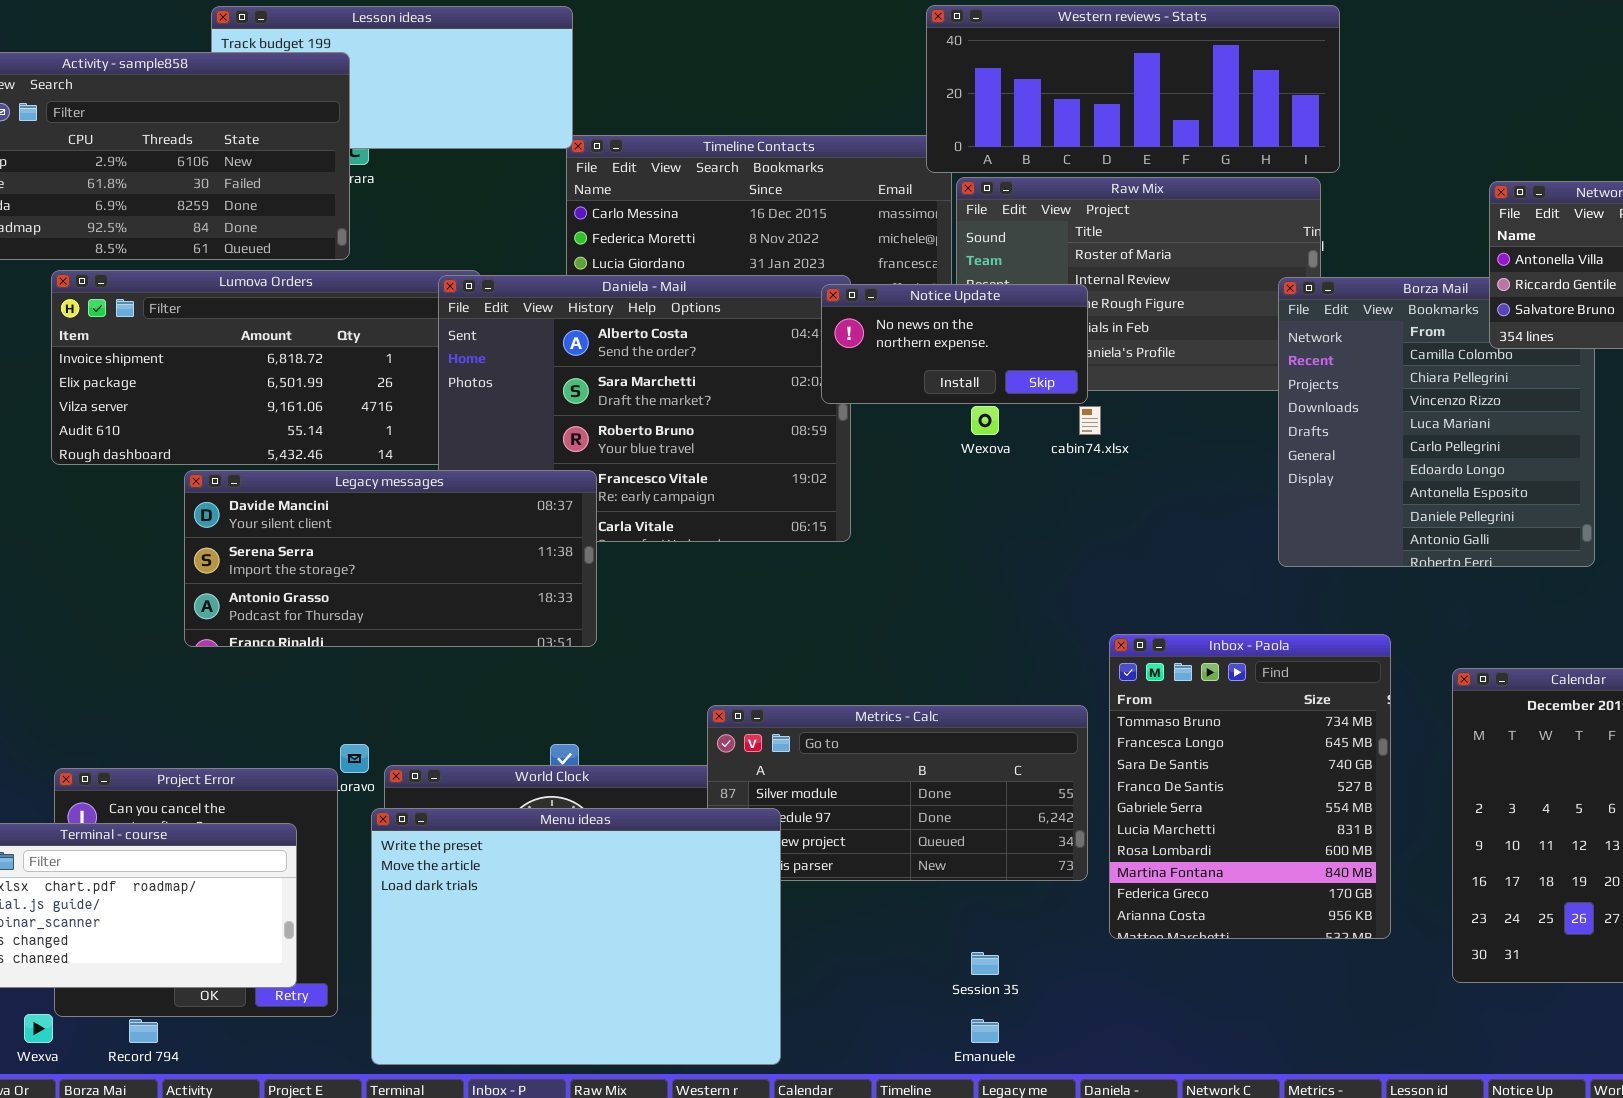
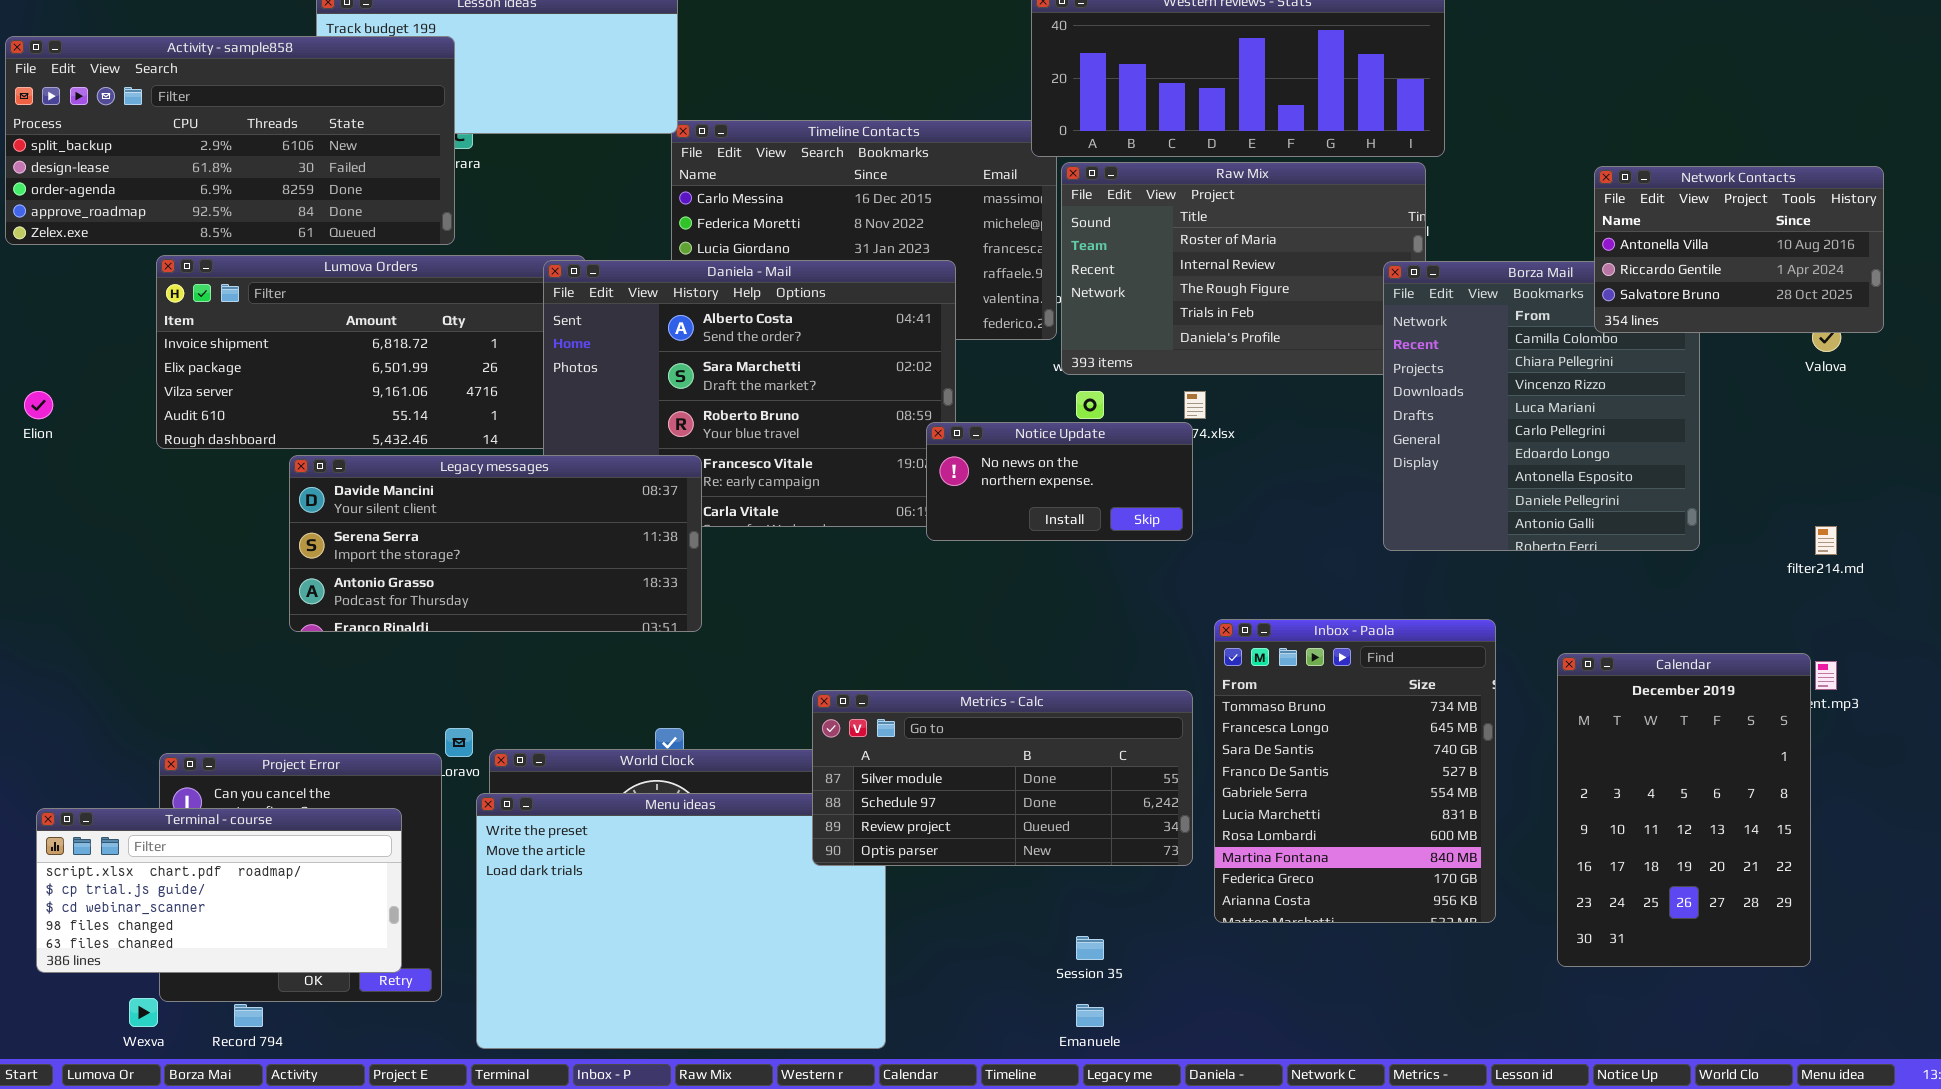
Notice Update: [821,284,1088,404] -> [926,422,1193,541], moved
Metrics - Calc: [707,705,1088,881] -> [812,690,1193,866], raised

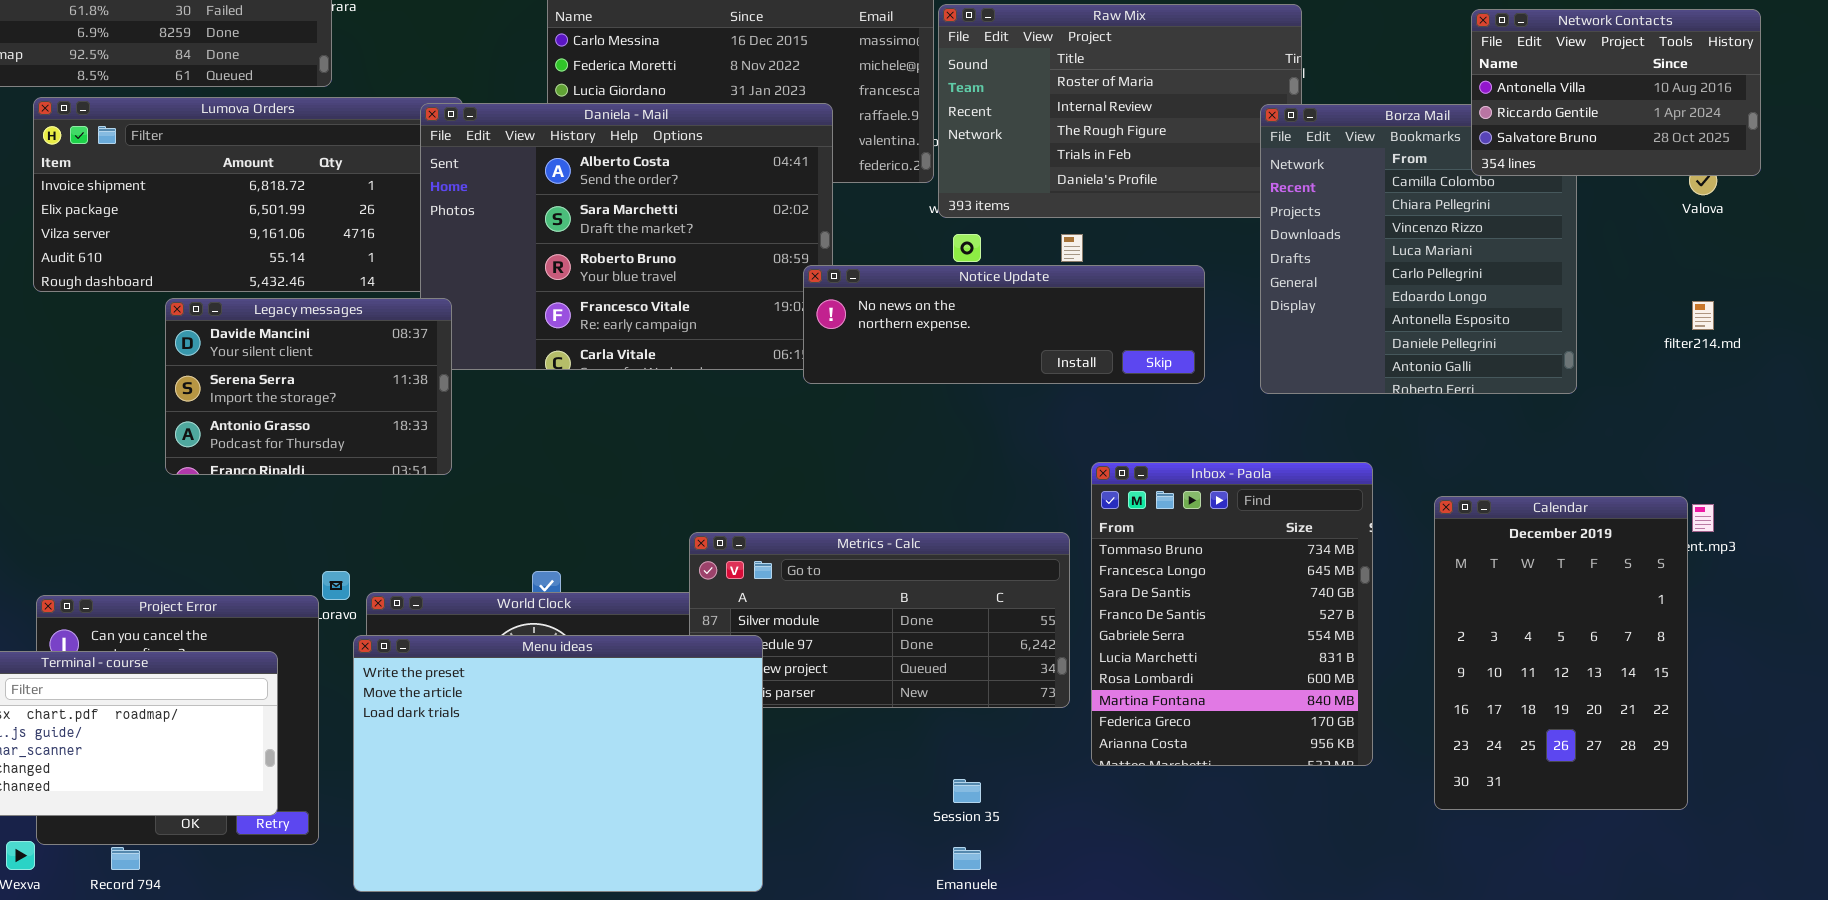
Notice Update: [926,422,1193,541] -> [803,265,1205,384], resized
Legacy messages: [289,455,702,632] -> [165,298,452,475], resized
filter214.md: [1815,526,1837,555] -> [1692,301,1714,330], moved
Menu ideas: [476,793,886,1049] -> [353,635,763,892], raised

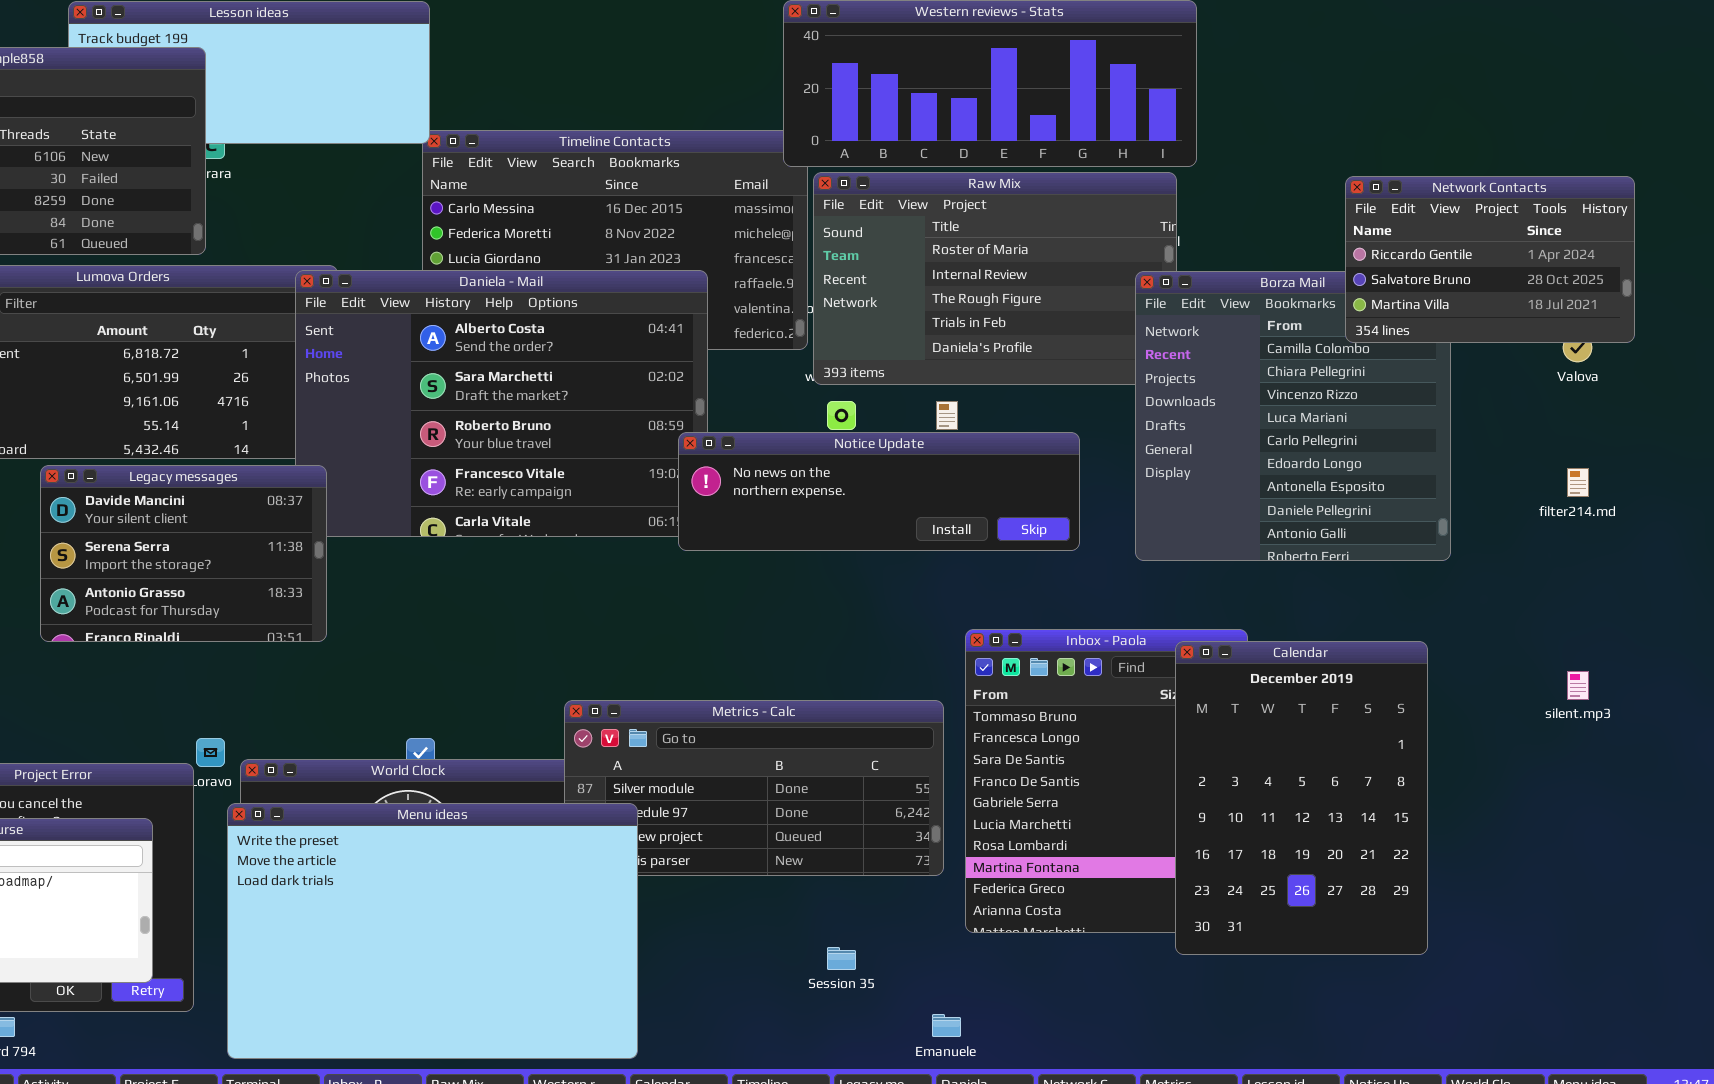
Network Contacts: [1471,9,1761,176] -> [1345,176,1635,343], scrolled down 1 row
Calendar: [1434,496,1688,810] -> [1175,641,1428,955], moved
Emanuele: [953,847,981,870] -> [932,1014,961,1037], moved

